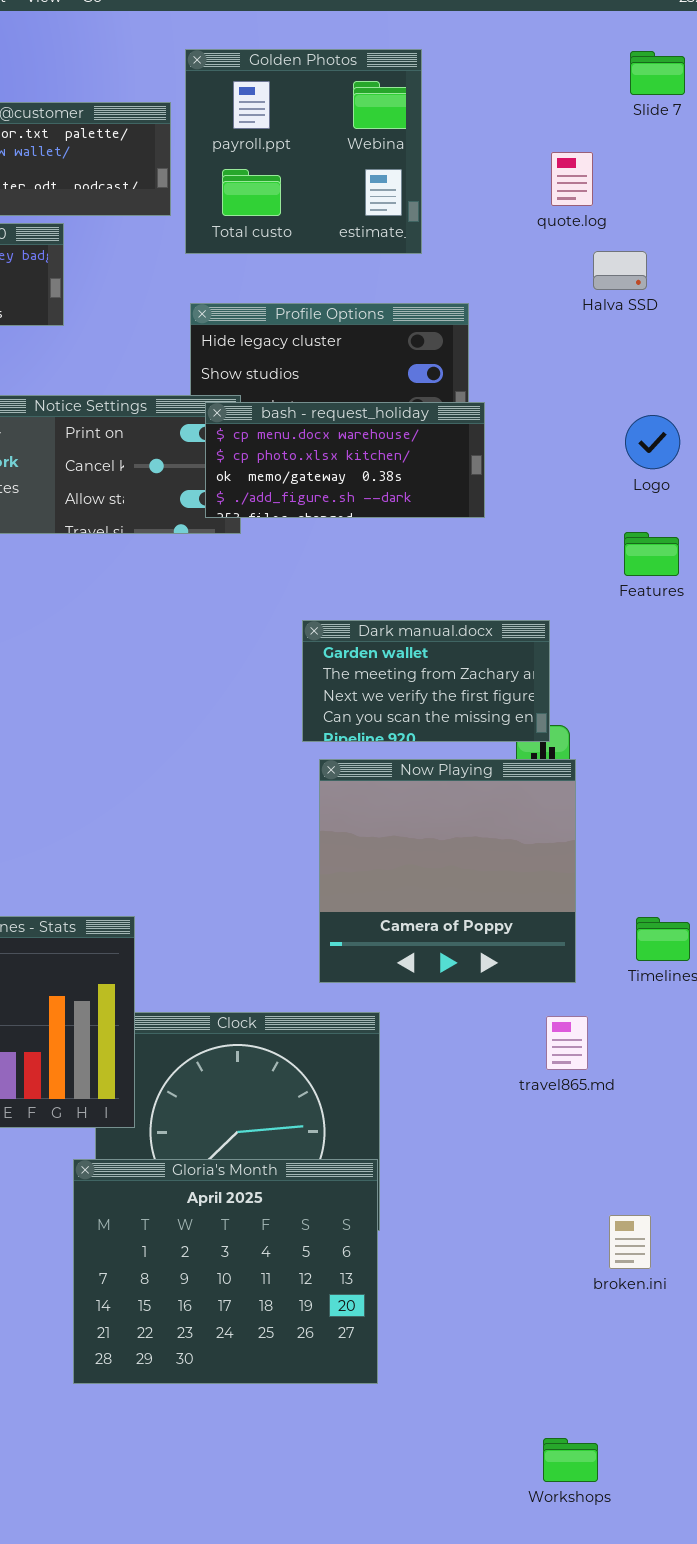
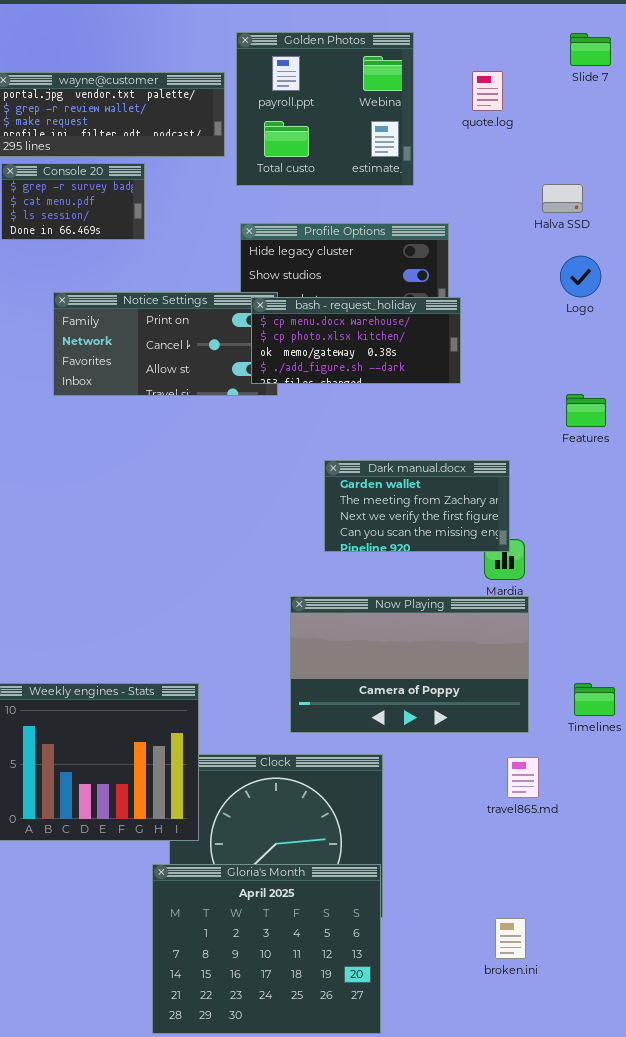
quote.log: [551,152,593,206] -> [472,71,503,111], moved
Logo: [625,415,680,469] -> [560,256,601,297], moved
Now Playing: [319,759,576,983] -> [290,596,529,733], resized
broken.ini: [609,1215,651,1269] -> [495,918,526,959], moved

